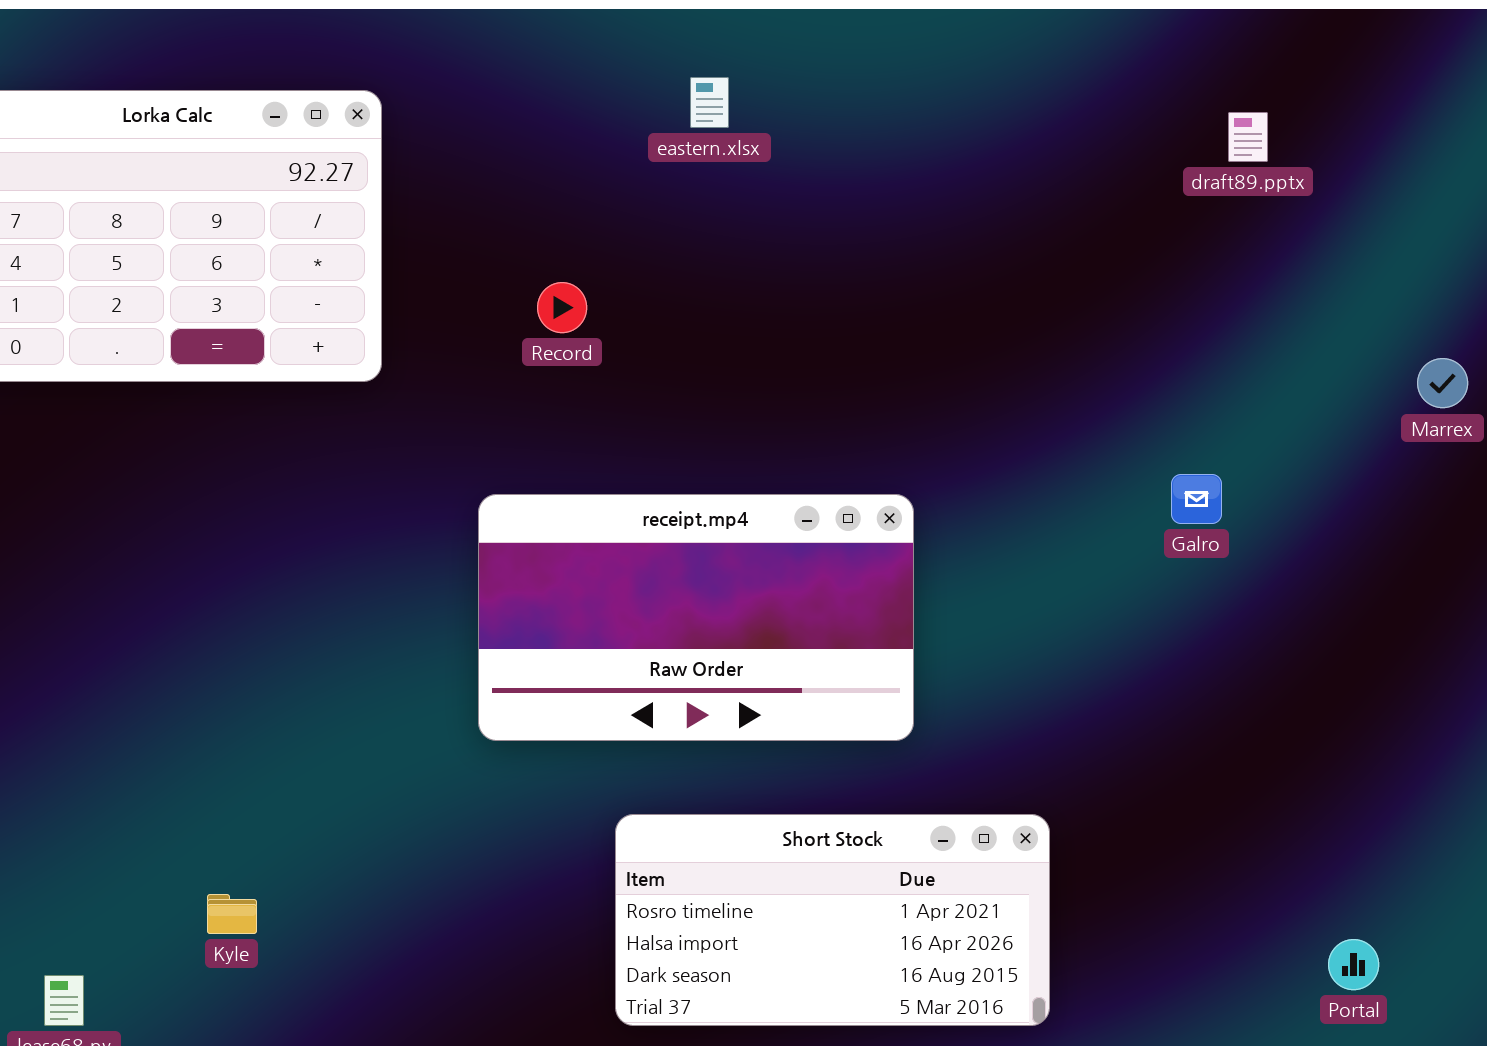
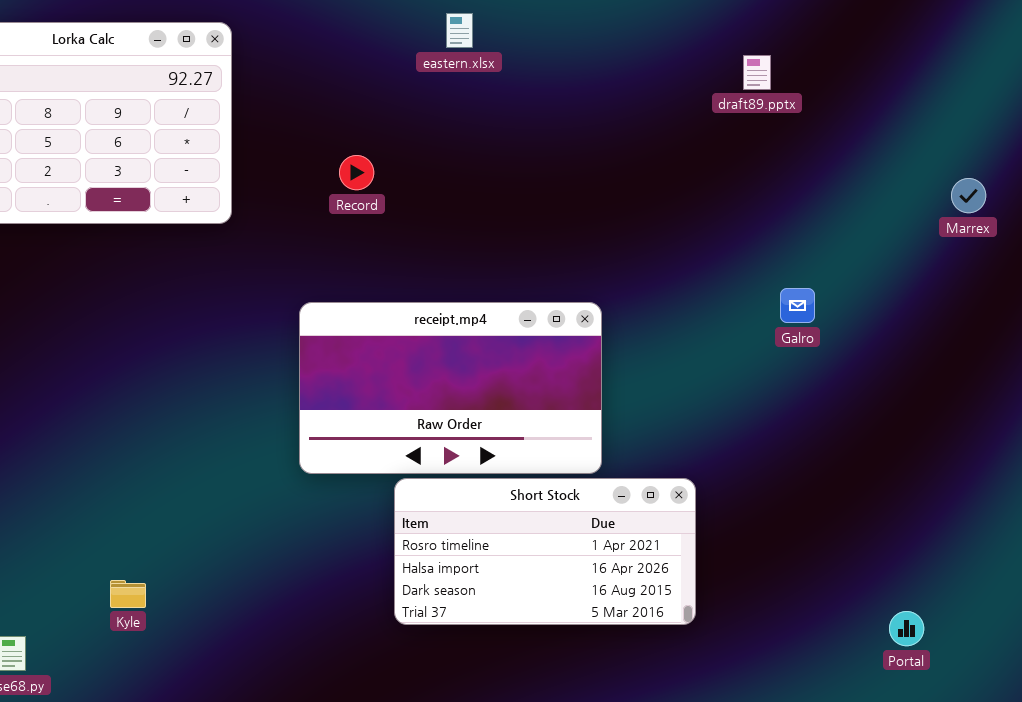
draft89.pptx: [1228,112,1268,162] -> [743,55,771,90], moved
Marrex: [1417,358,1468,408] -> [951,178,986,213], moved
Short Stock: [615,814,1050,1026] -> [394,478,696,625], moved

